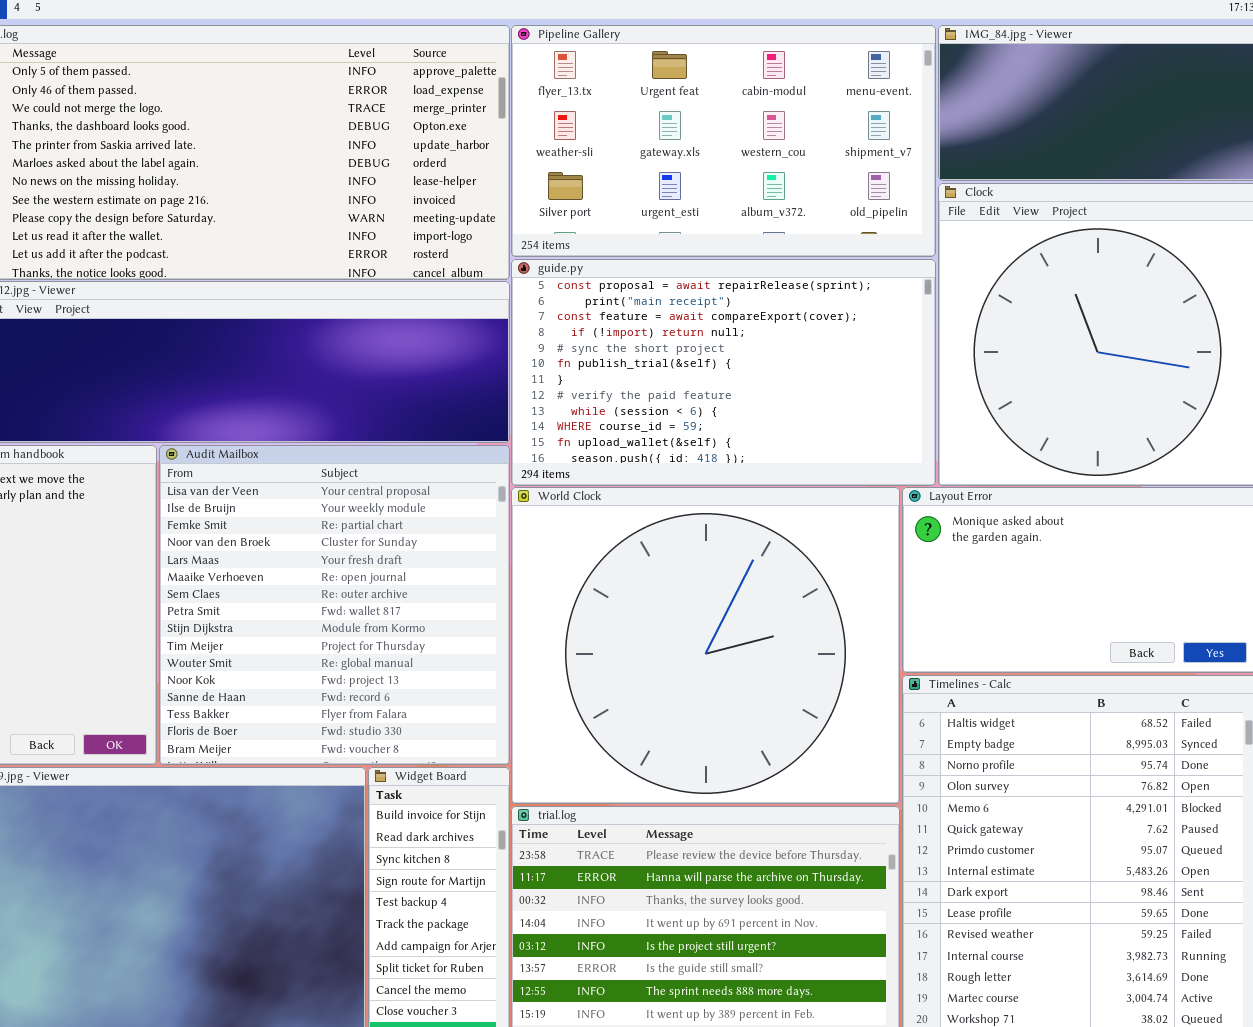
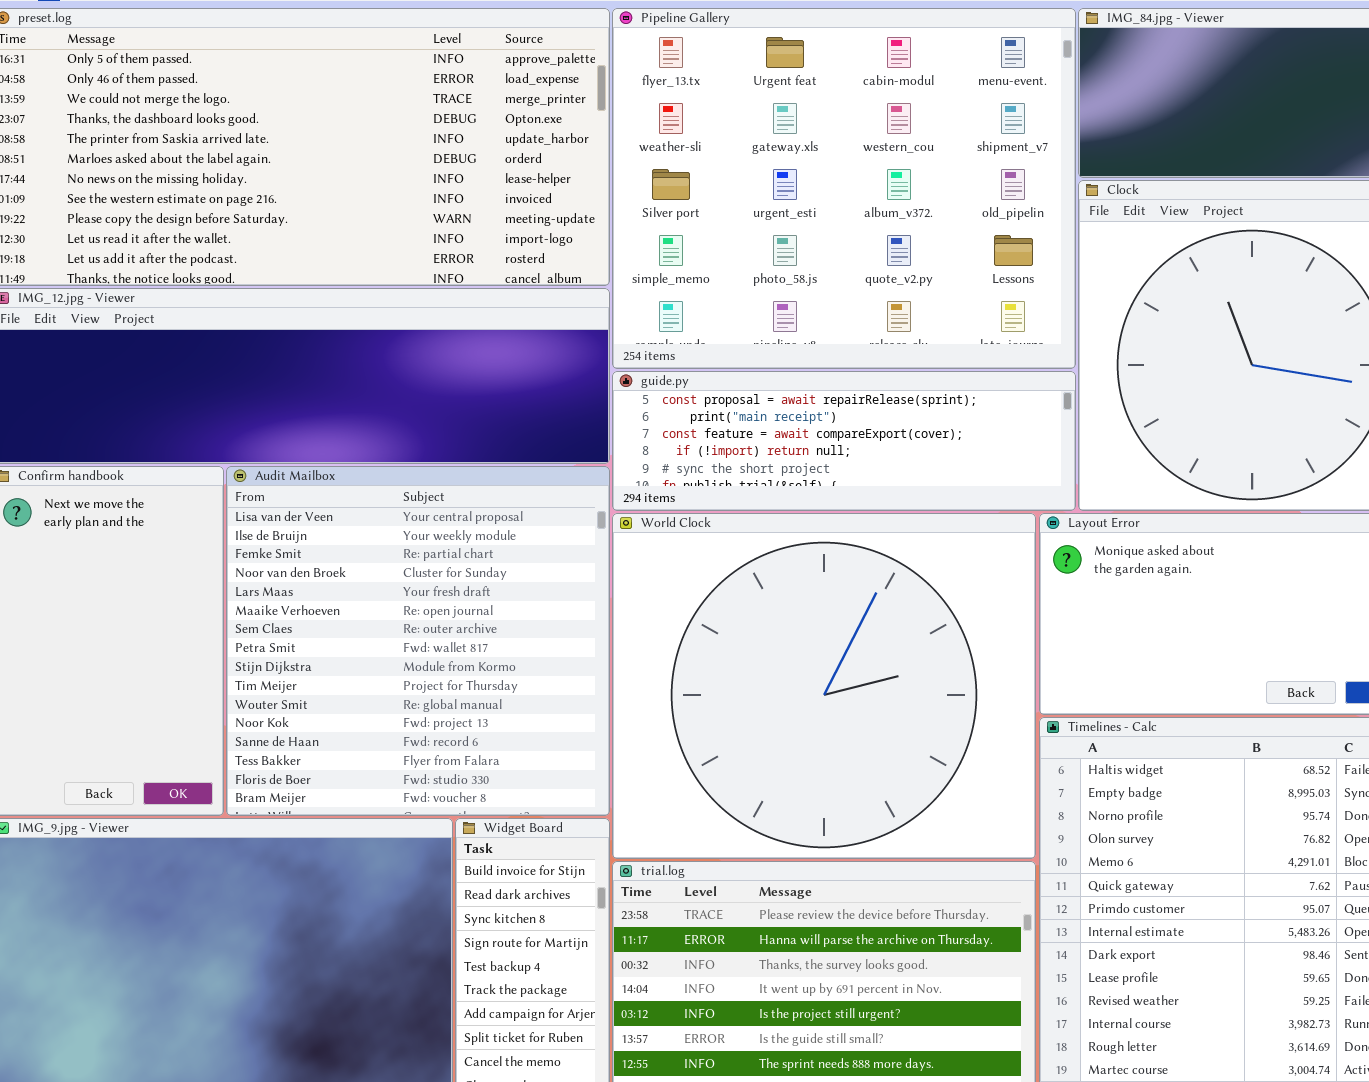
Pipeline Gallery: [511,25,936,257] -> [612,8,1076,369], resized
guide.py: [511,259,936,486] -> [612,371,1076,511], resized

